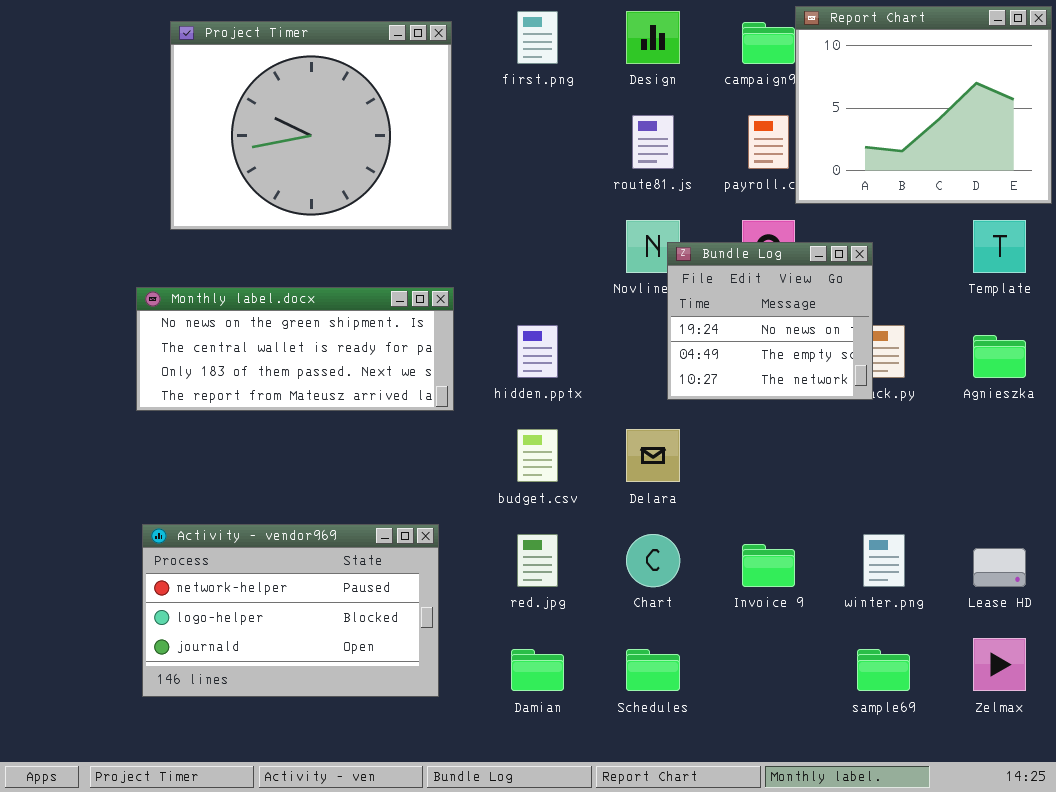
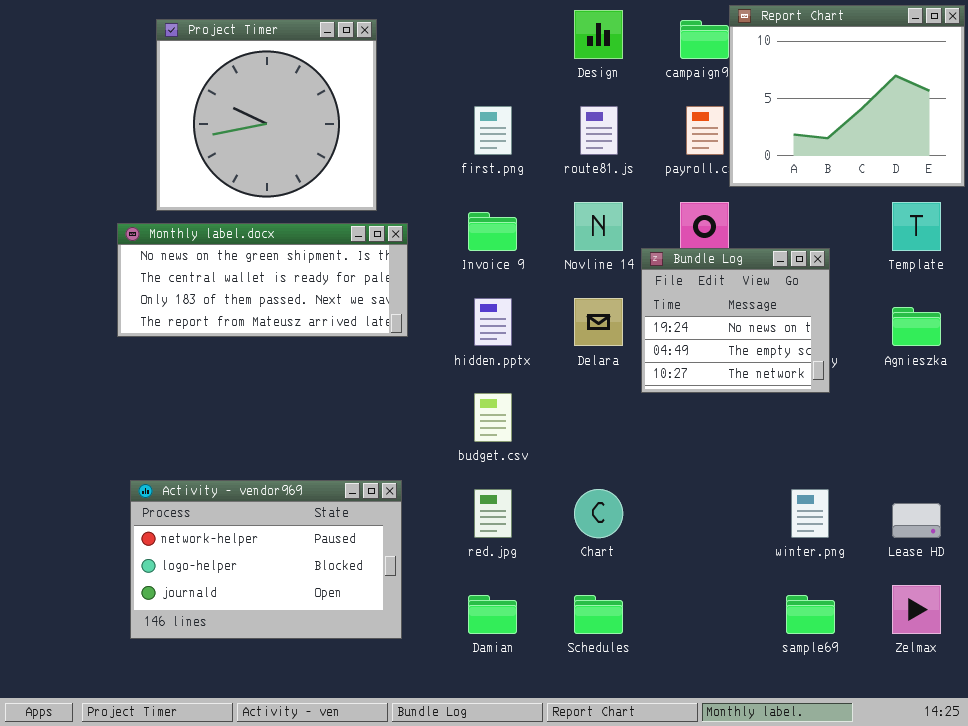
first.png: [517,11,558,64] -> [474,106,512,155], moved
Project Timer: [170,21,452,230] -> [156,19,377,211], resized
Bundle Log: [667,242,873,400] -> [641,248,830,393], moved
Monthly label.docx: [136,287,454,411] -> [117,223,408,337], moved
Delara: [626,429,680,482] -> [574,298,623,346], moved
Invoice 9: [742,544,795,587] -> [468,212,517,251], moved

